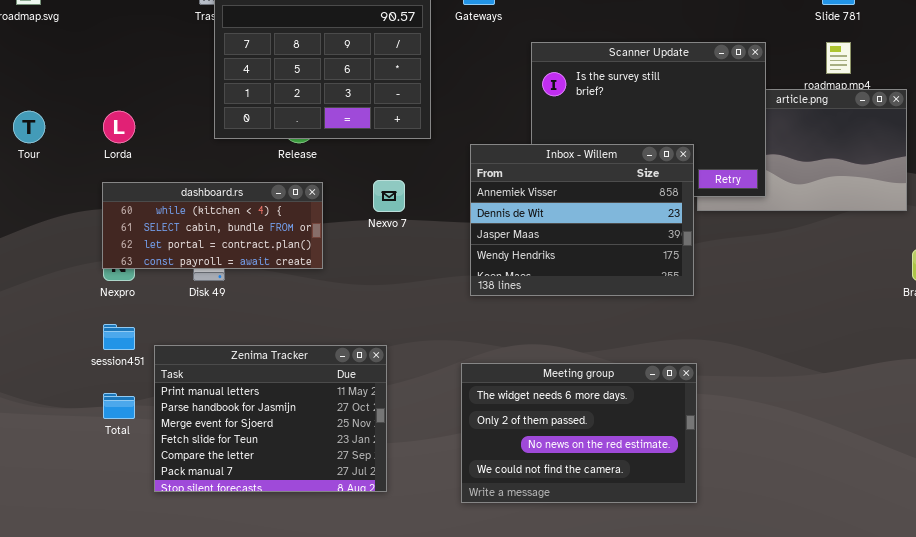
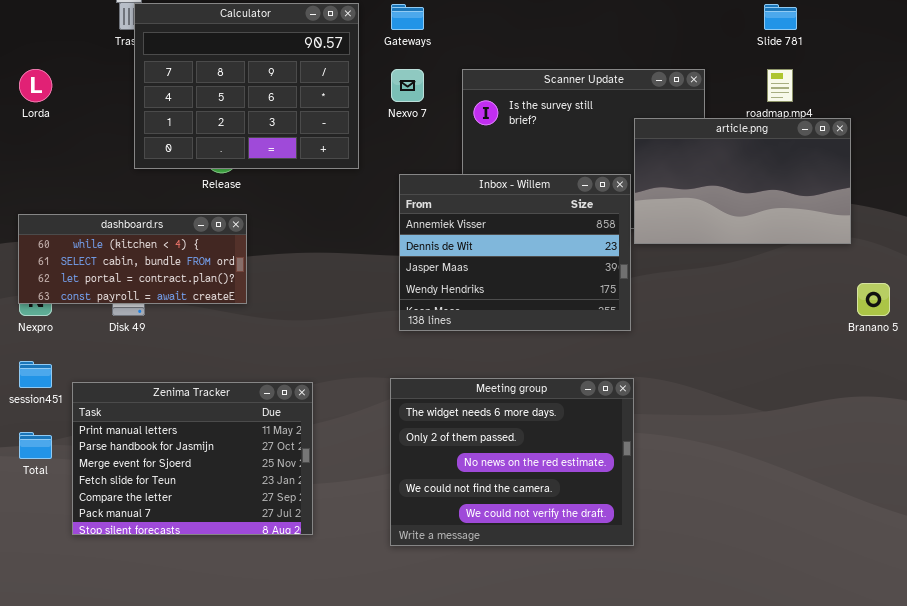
article.png: [697,89,907,211] -> [634,118,851,244], raised
Lorda: [103,111,135,143] -> [19,69,52,102], moved
Nexvo 7: [373,180,405,212] -> [391,69,424,102], moved
Meeting group: [461,363,697,503] -> [390,378,634,546], resized

